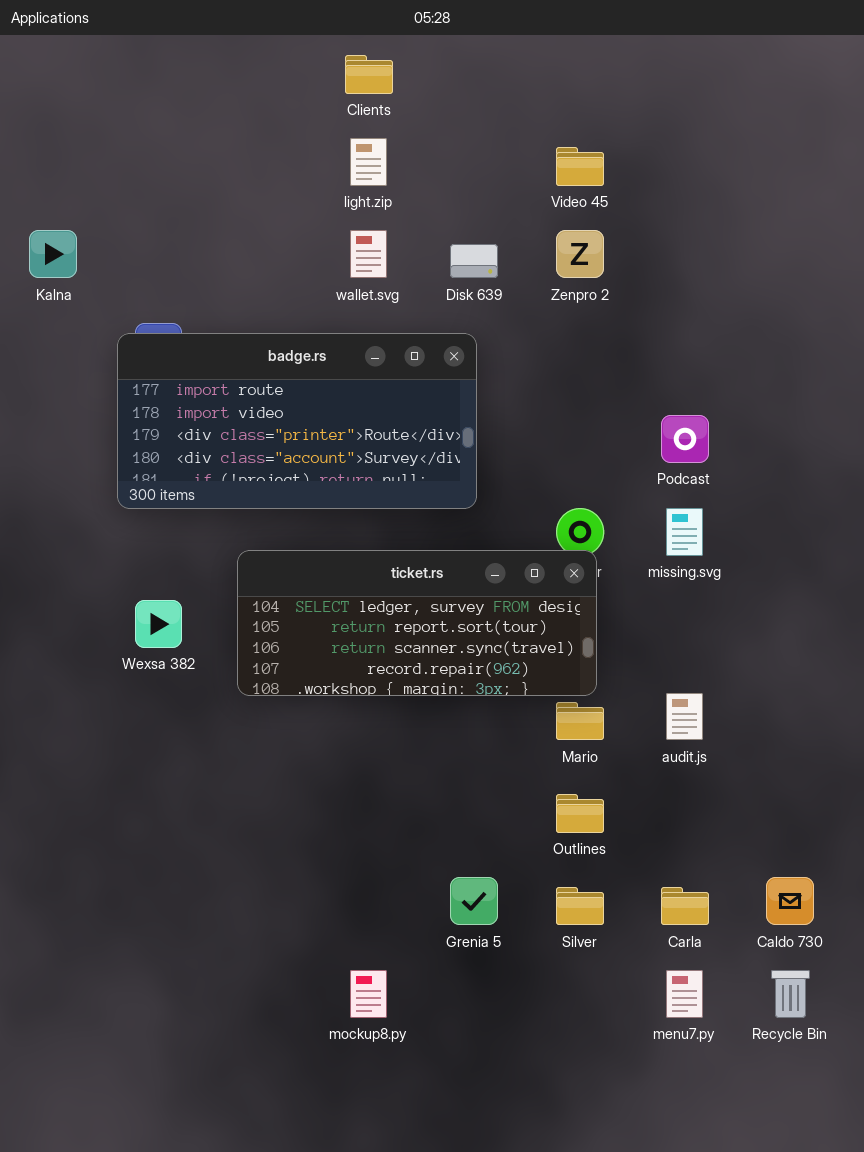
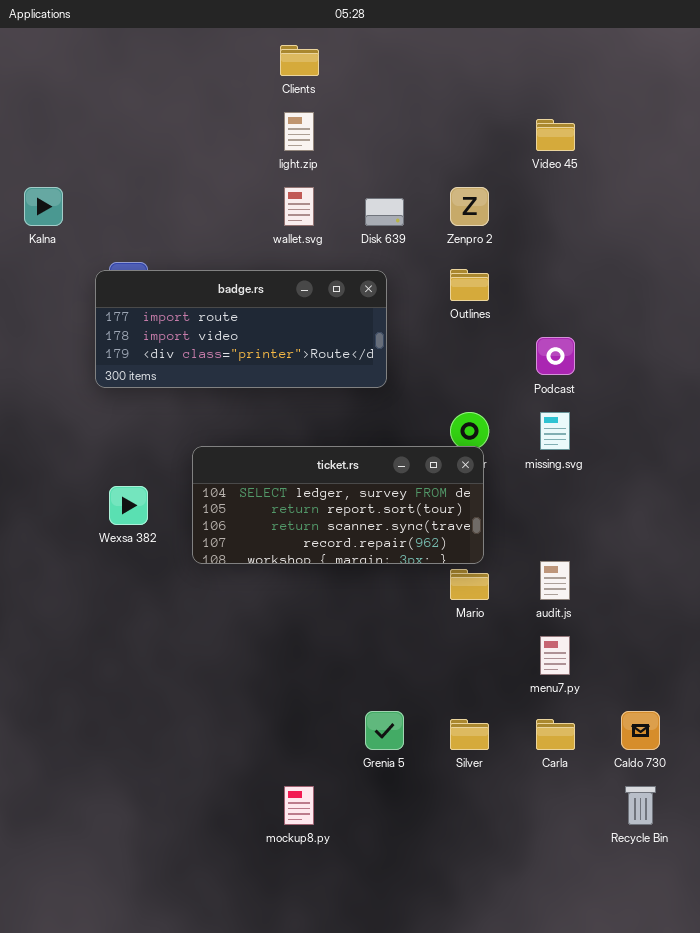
Video 45: [556,147,604,186] -> [536,119,575,151], moved
badge.rs: [117,333,477,509] -> [95,270,387,388], resized
Outlines: [556,794,604,833] -> [450,269,489,301], moved
menu7.py: [666,970,703,1018] -> [540,636,570,675], moved

